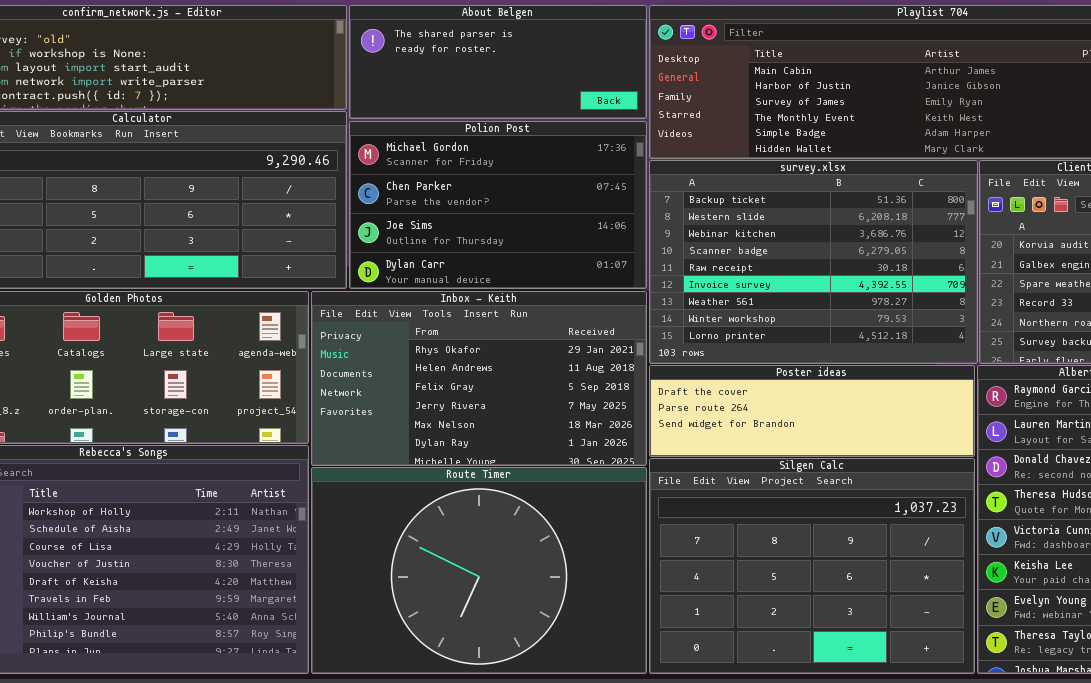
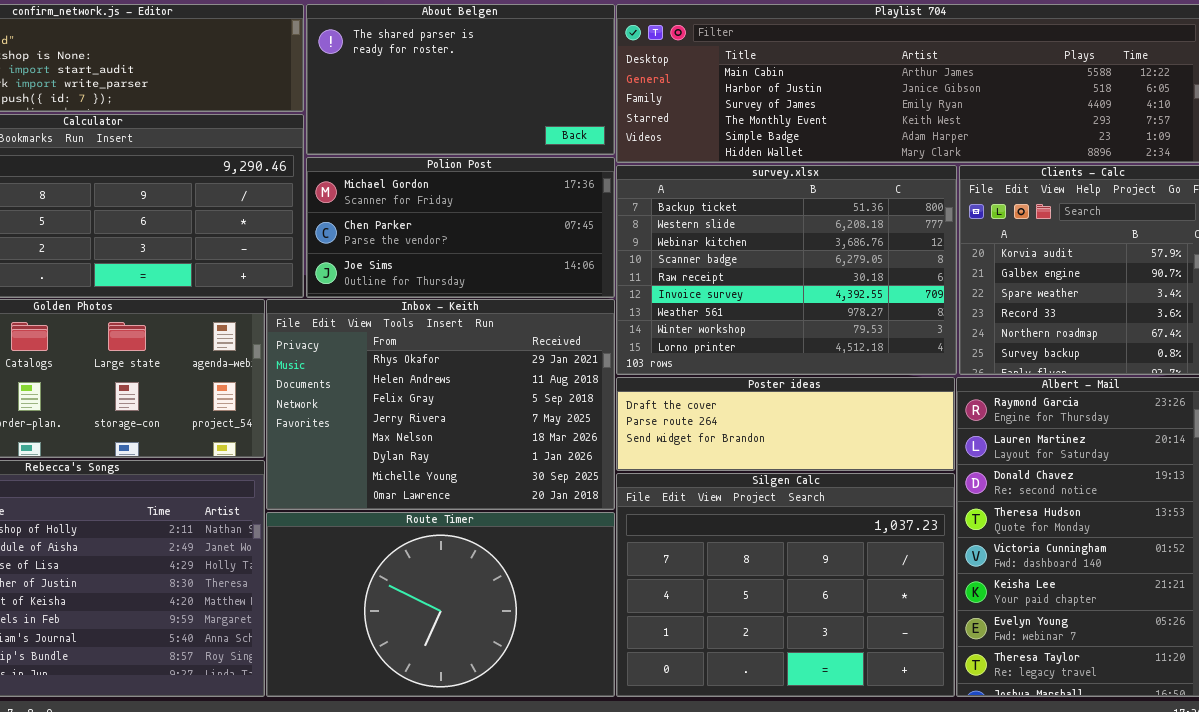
About Belgen: [349,5,647,119] -> [306,4,615,155], resized
Polion Post: [349,121,647,289] -> [306,157,615,298], resized
Inbox - Keith: [311,291,647,466] -> [266,299,615,510], resized
Route Timer: [311,467,647,674] -> [266,512,615,697], resized

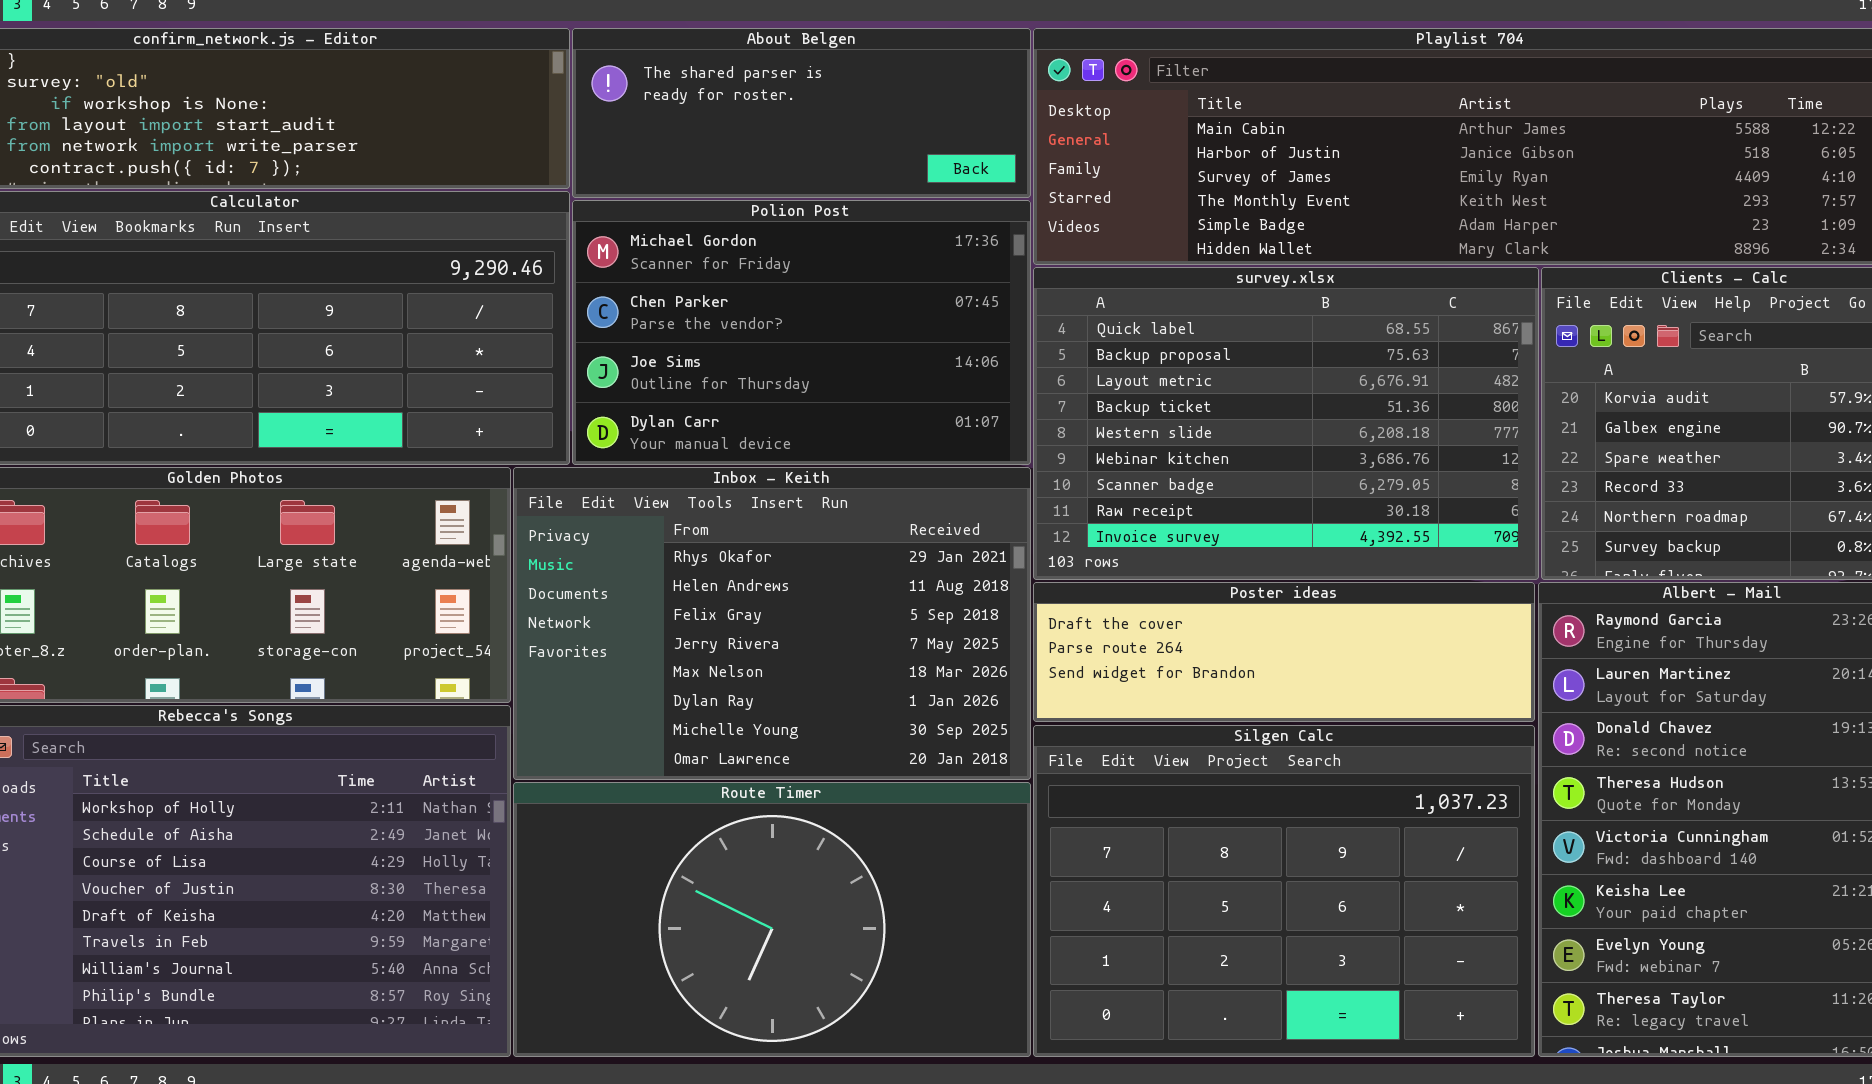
About Belgen: [306,4,615,155] -> [572,28,1031,198], resized
Polion Post: [306,157,615,298] -> [572,200,1031,465], resized
survey.xlsx: [616,165,957,375] -> [1033,267,1539,580], scrolled up 3 rows

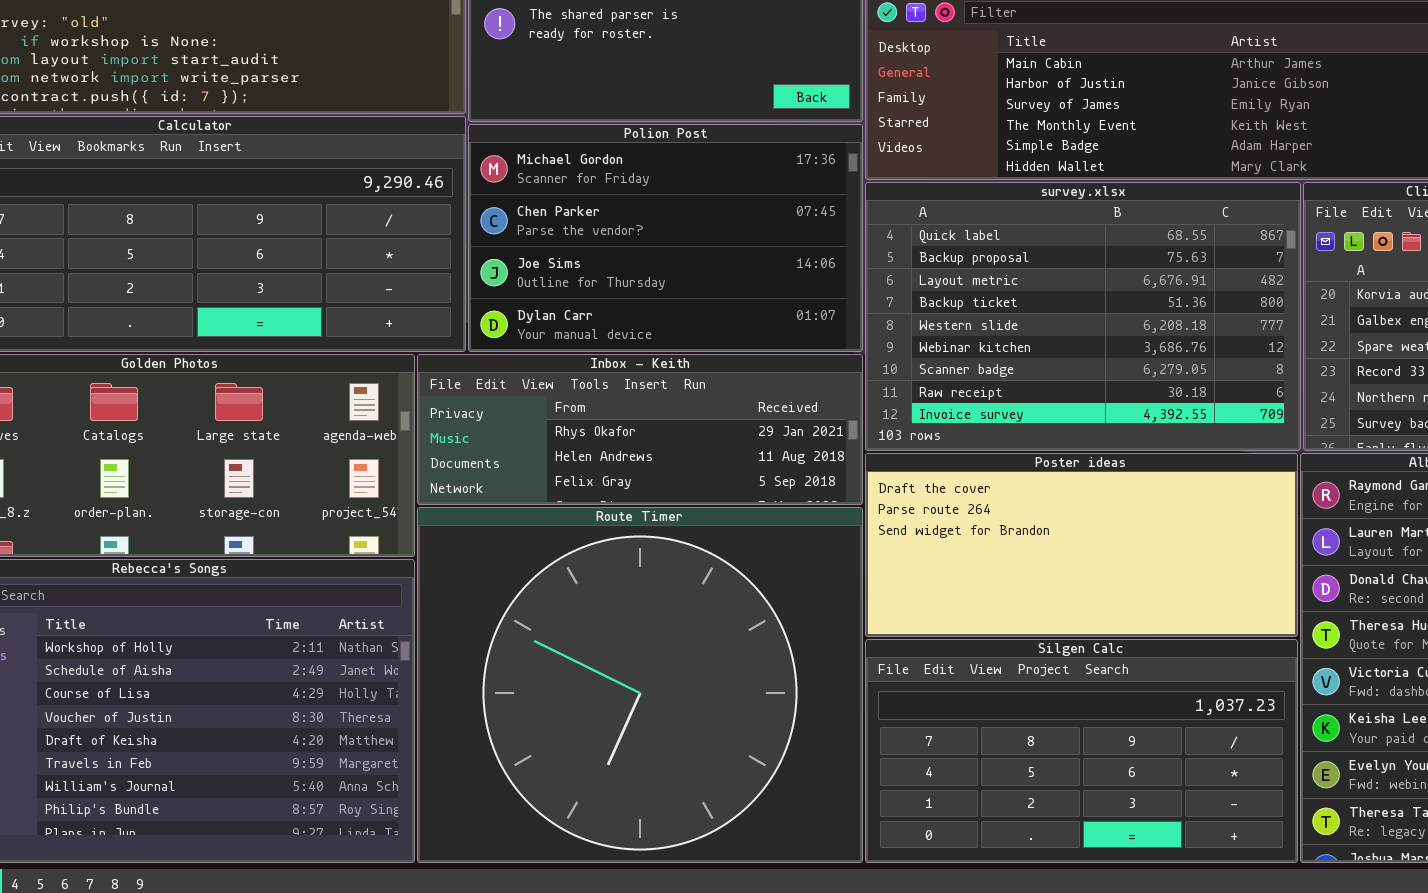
Inbox - Keith: [513,467,1031,780] -> [417,354,863,505], resized
Poster ideas: [1033,582,1535,722] -> [865,453,1298,637], resized
Silgen Calc: [1033,725,1535,1057] -> [865,639,1298,863], resized
Route Timer: [513,782,1031,1057] -> [417,507,863,863], resized

